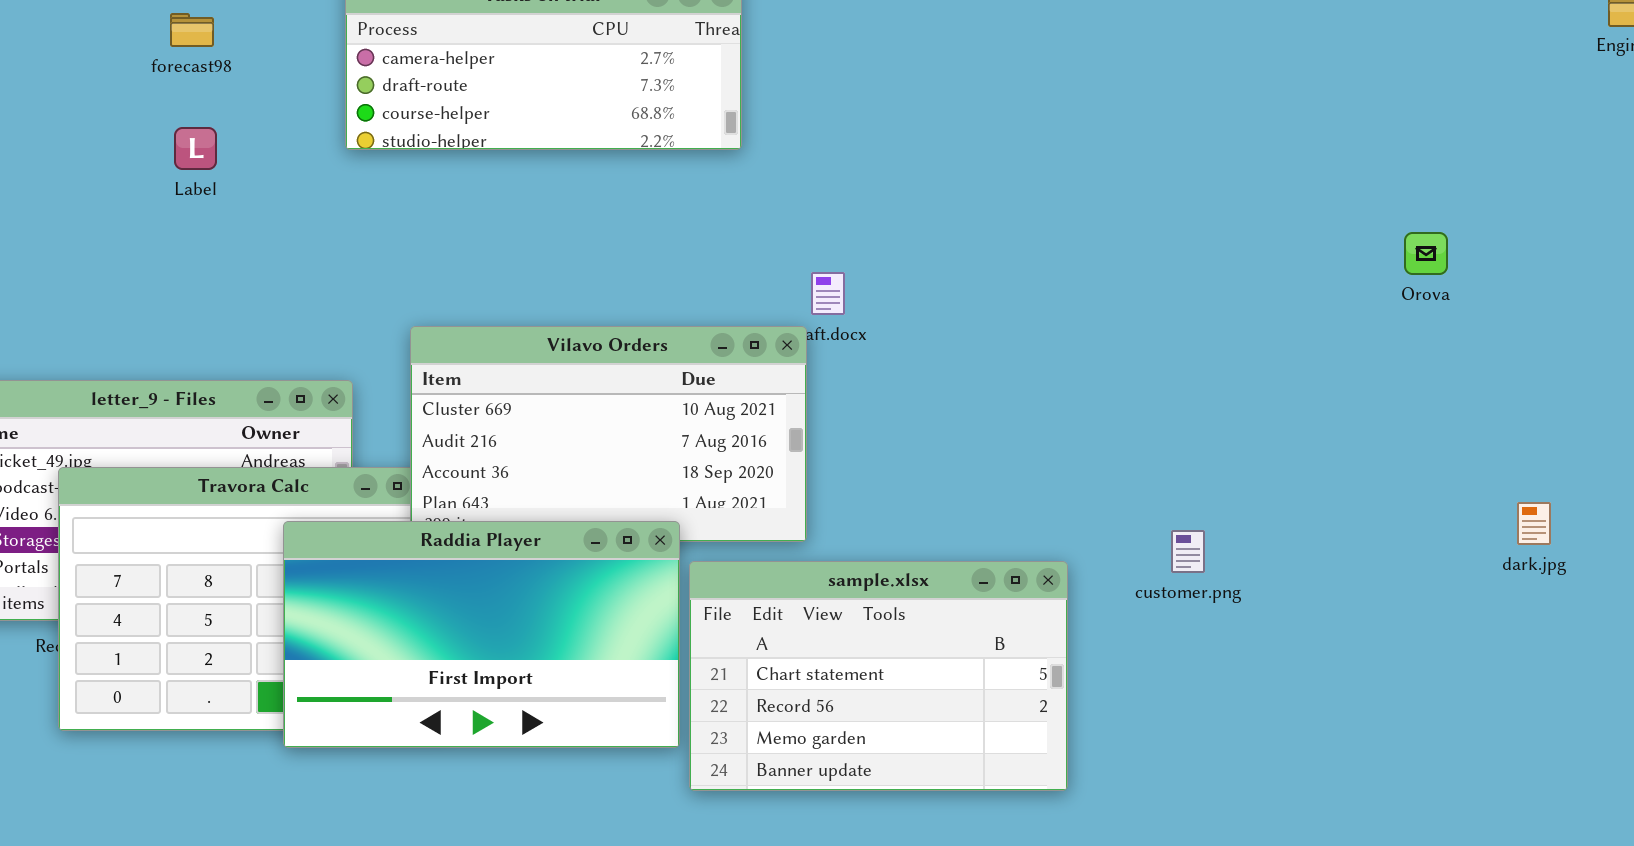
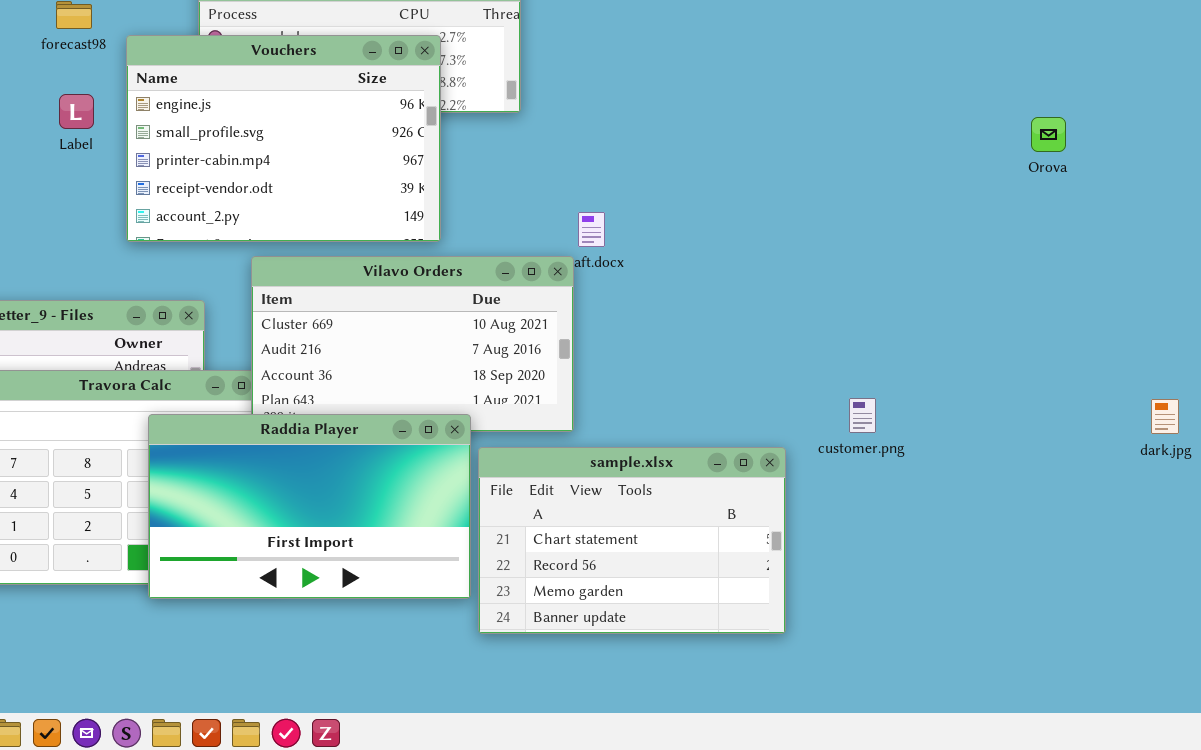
Vouchers: none -> [126,35,441,242], opened
Orova: [1404,232,1448,275] -> [1031,117,1066,152], moved
customer.png: [1171,530,1205,573] -> [849,398,876,433], moved

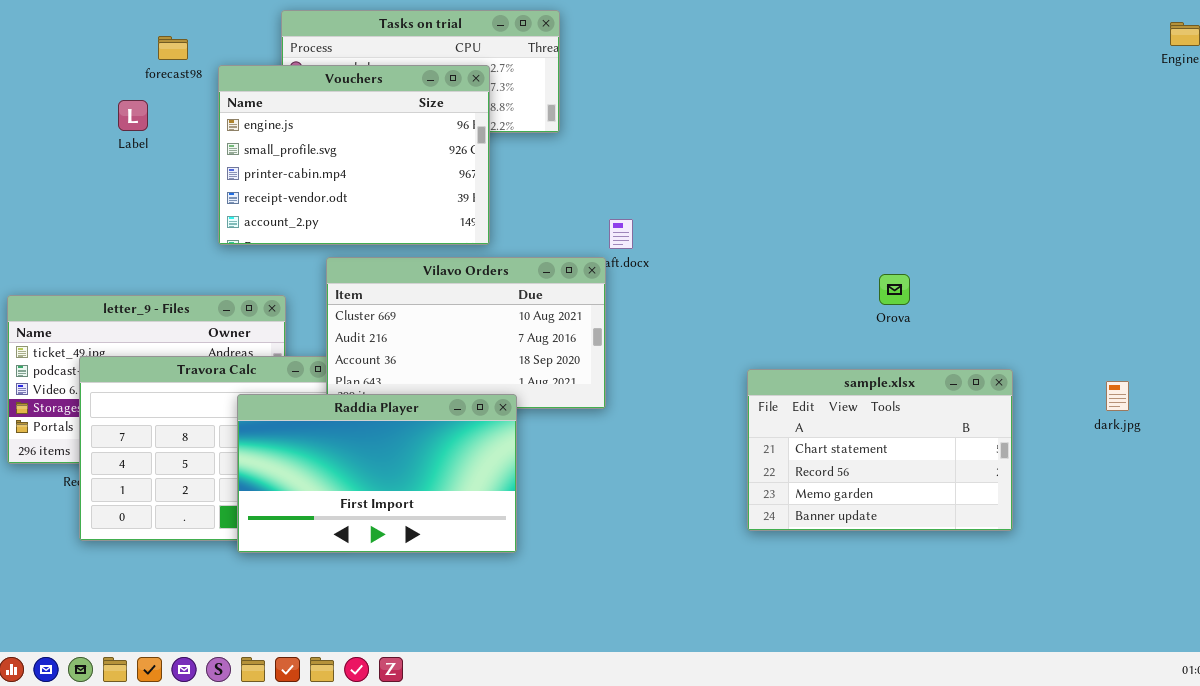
Label: [59,94,94,129] -> [118,100,148,131], moved
Orova: [1031,117,1066,152] -> [879,274,910,305], moved
sample.xlsx: [478,447,786,634] -> [747,369,1013,531], moved

